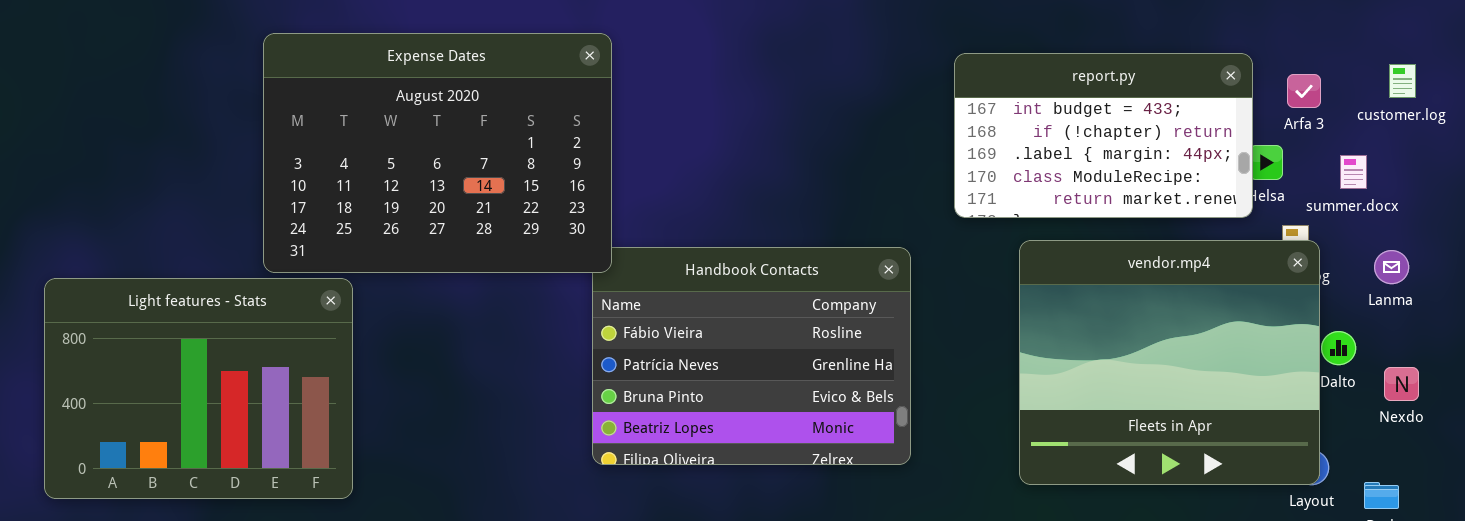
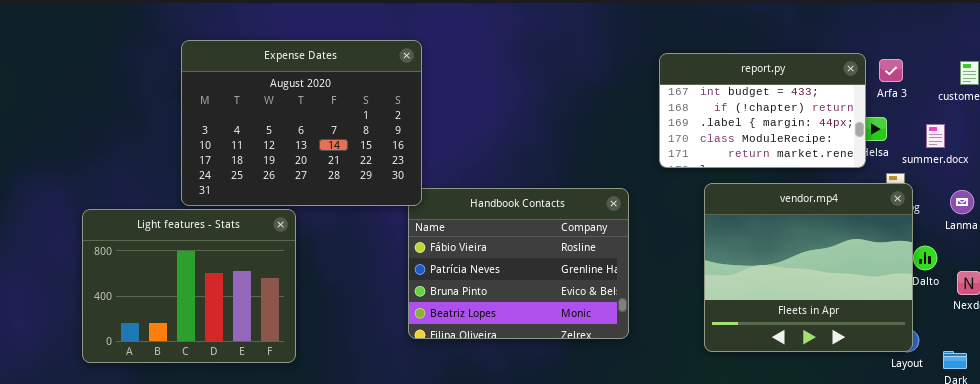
Arfa 3: [1287,74,1321,108] -> [879,59,903,82], moved
Light features - Stats: [44,278,353,499] -> [82,209,296,363], moved

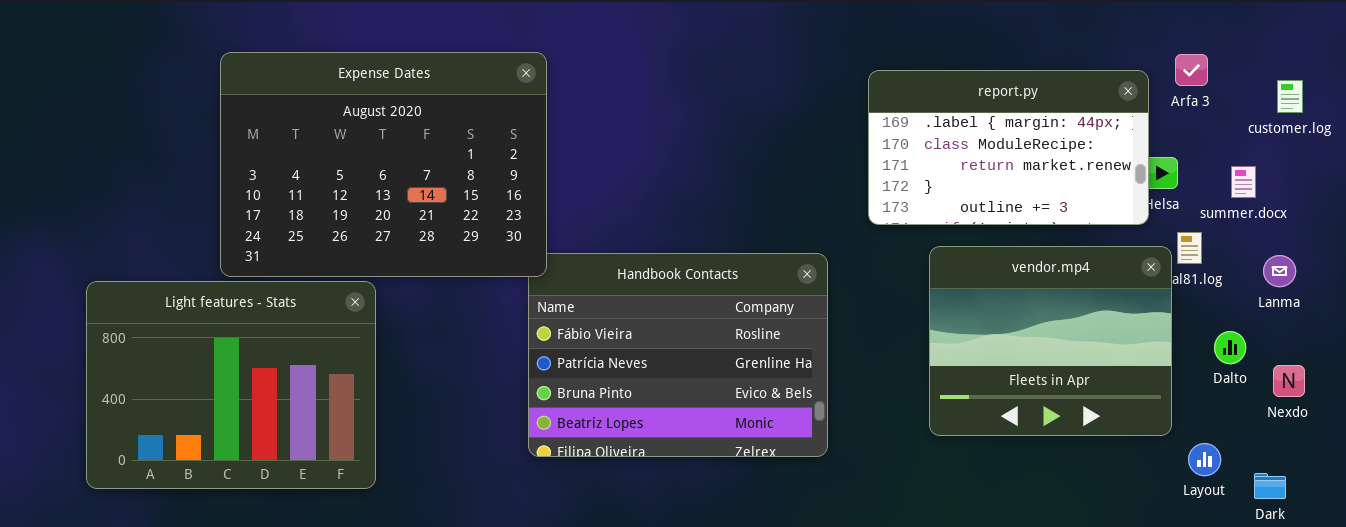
report.py: [659,53,866,168] -> [868,70,1149,225], scrolled down 2 rows
Arfa 3: [879,59,903,82] -> [1175,54,1208,86], moved
vendor.mp4: [704,183,913,352] -> [929,246,1172,436], resized

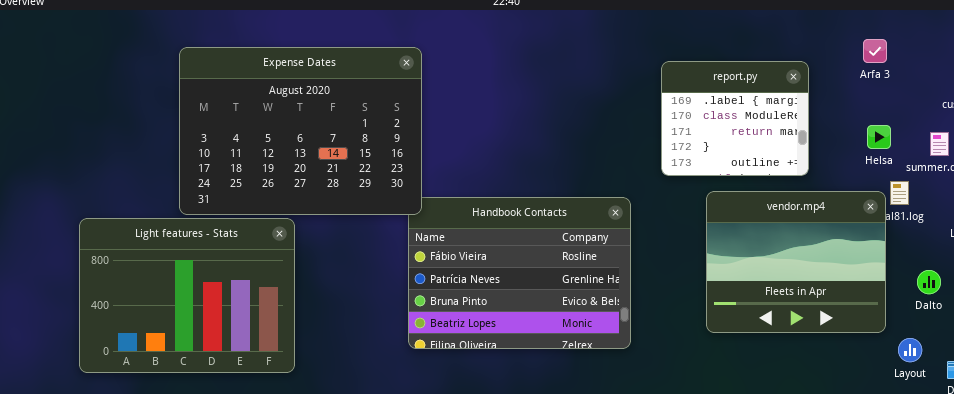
Arfa 3: [1175,54,1208,86] -> [863,39,887,63], moved
report.py: [868,70,1149,225] -> [661,61,809,176], resized
Dalto: [1214,331,1246,364] -> [917,270,941,294], moved

